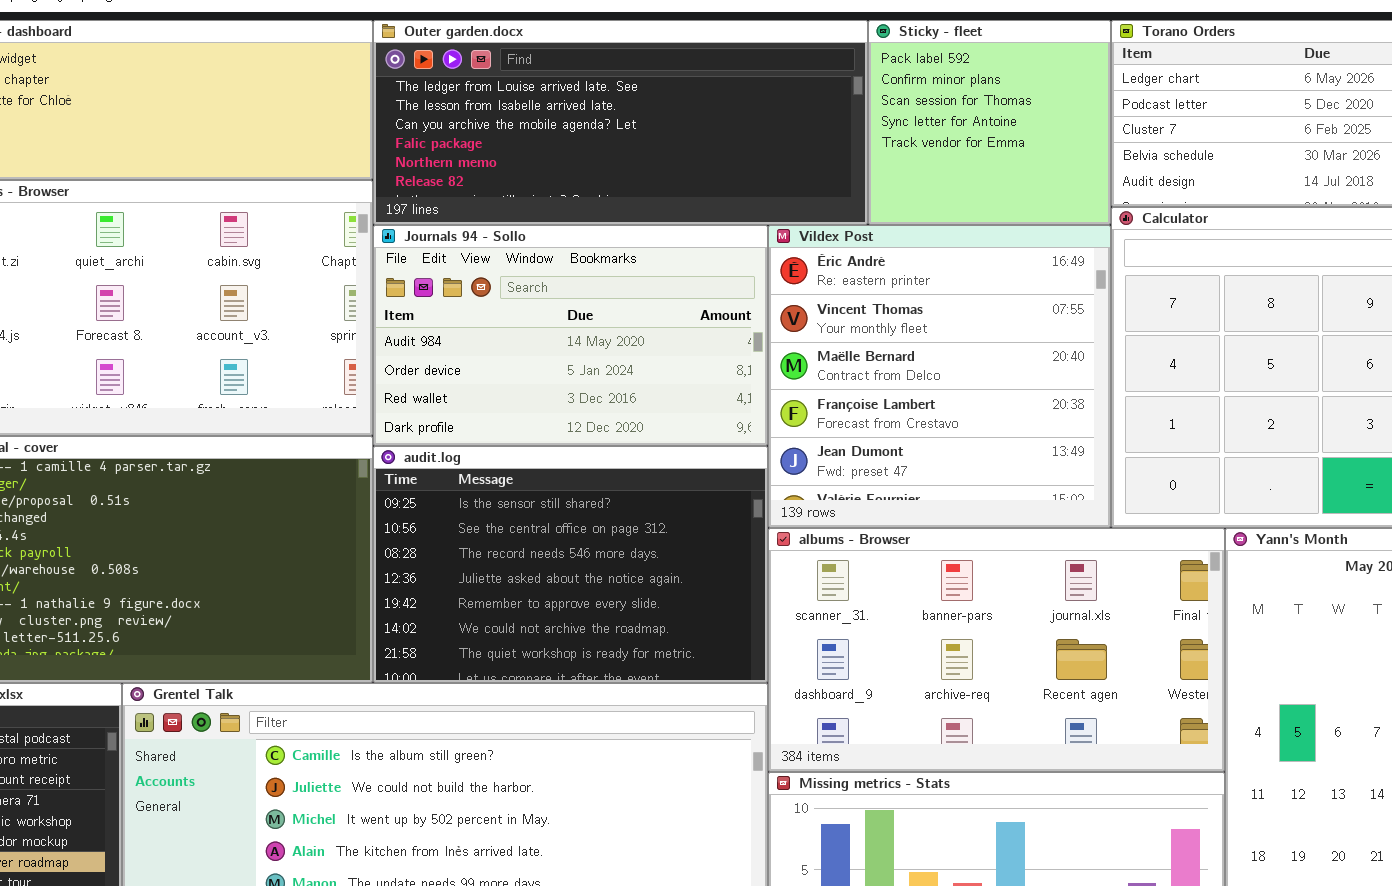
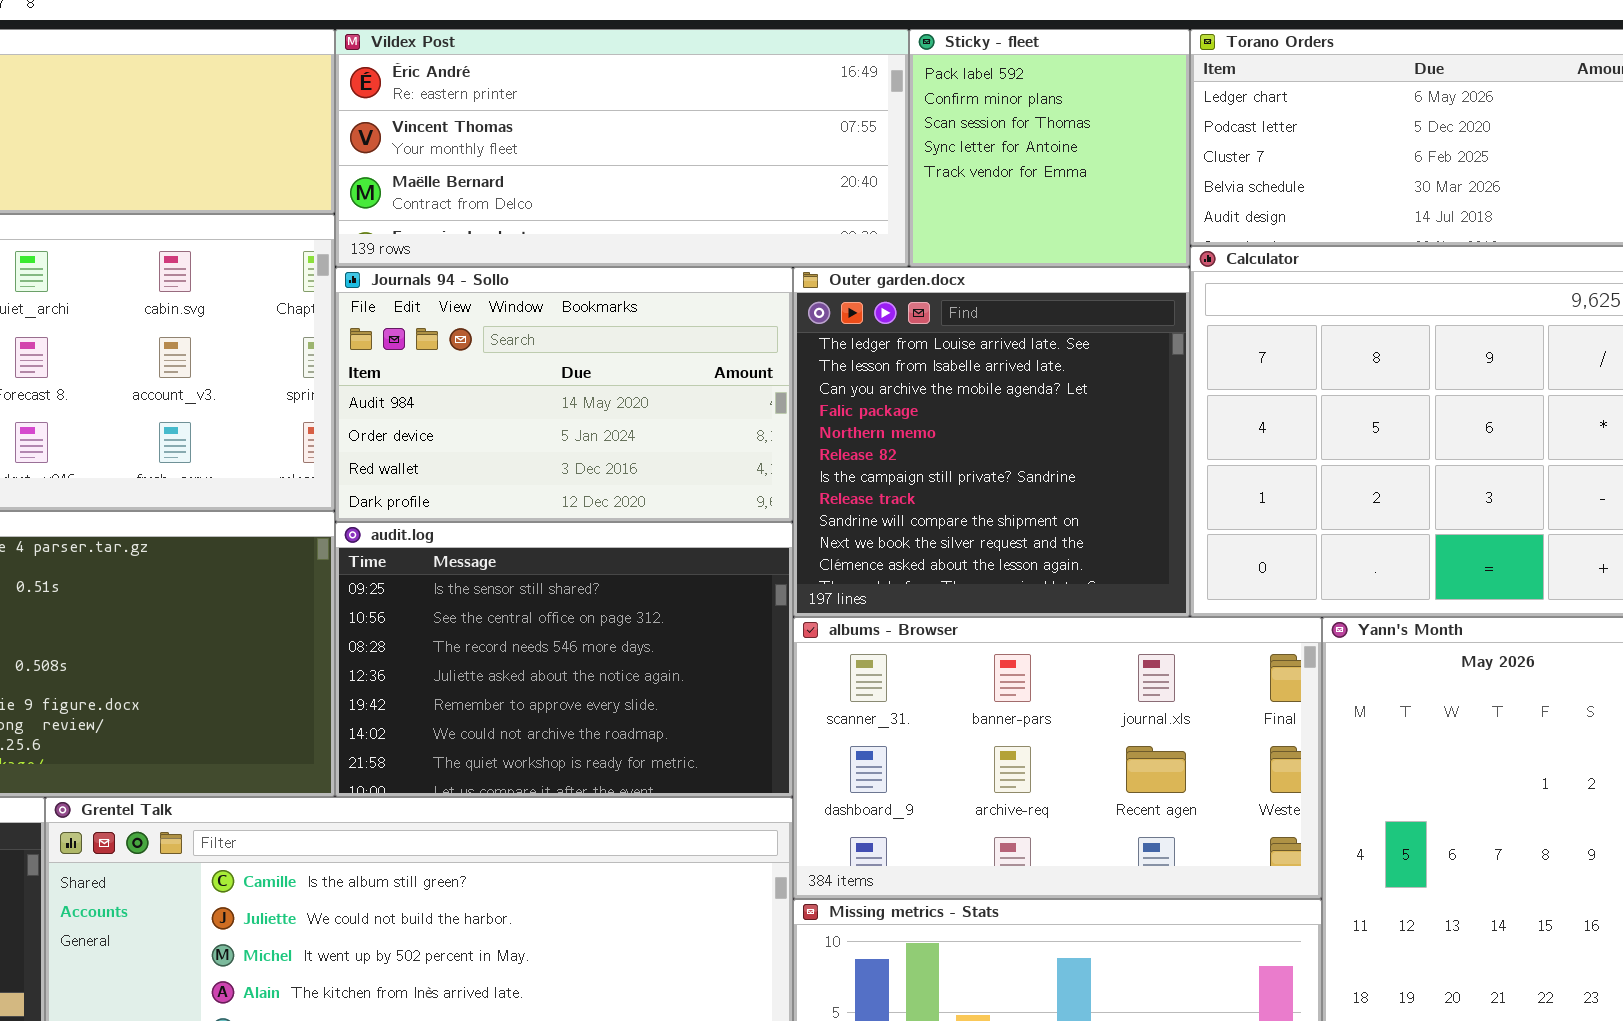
Outer garden.docx: [373,20,868,225] -> [793,267,1190,617], moved, resized
Vildex Post: [768,225,1111,528] -> [335,29,909,267], moved, resized

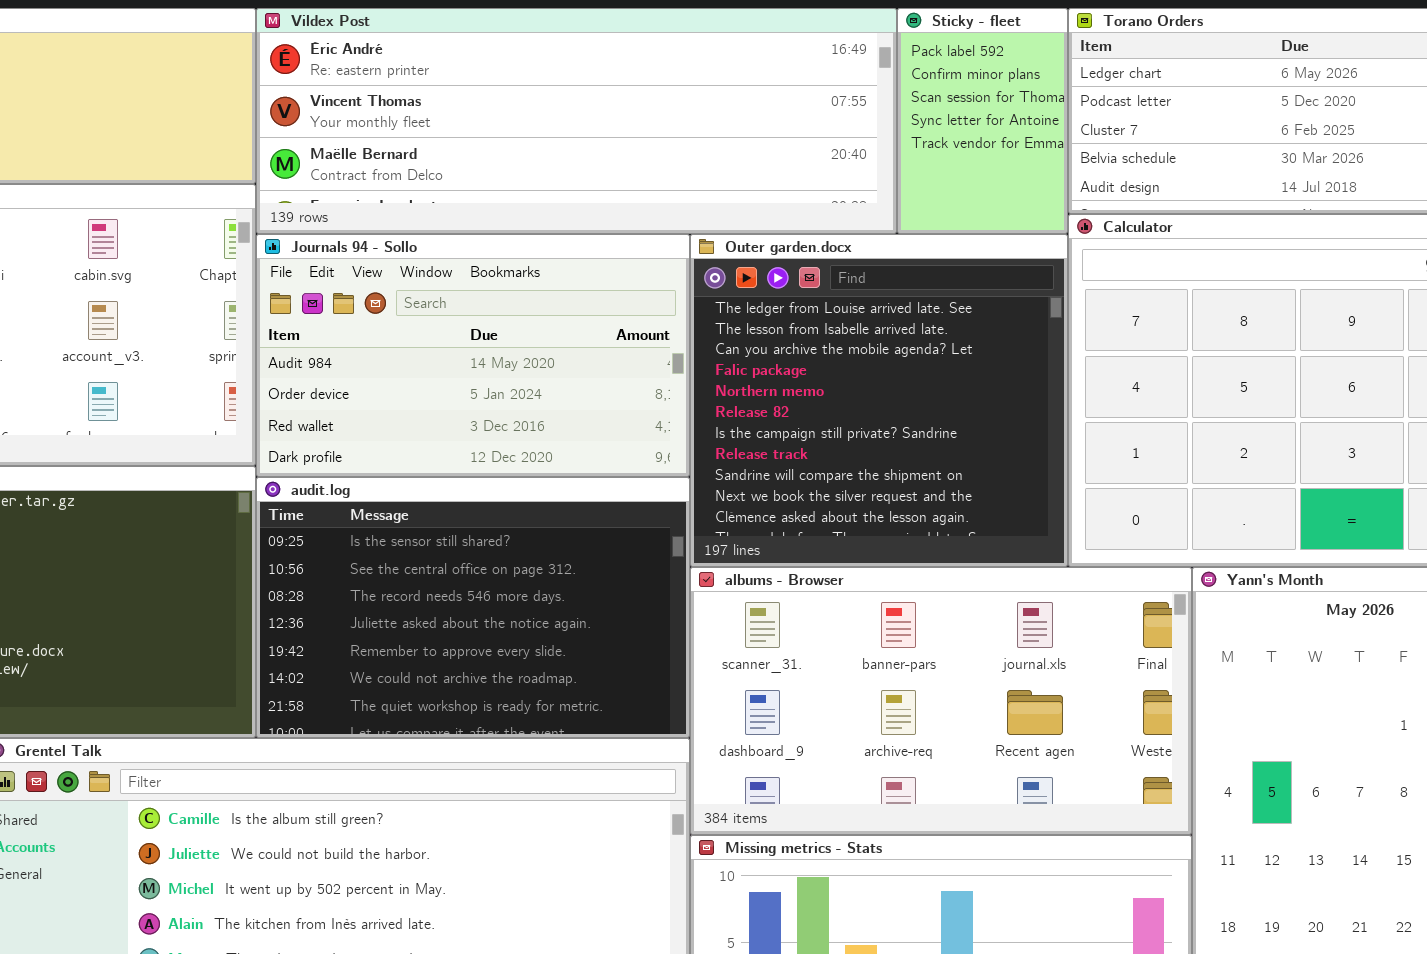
Vildex Post: [335,29,909,267] -> [256,8,897,234], resized
Sticky - fleet: [909,29,1190,267] -> [897,8,1068,234], resized

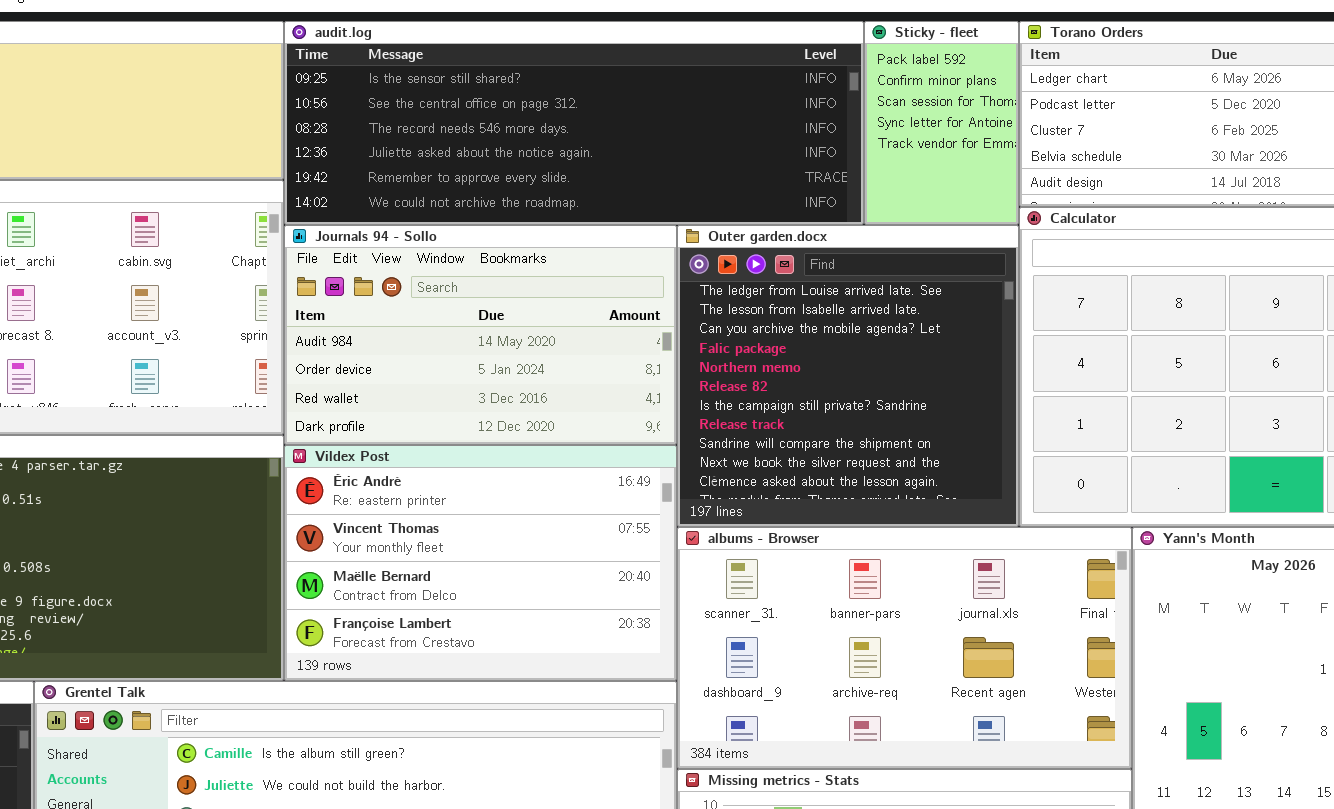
Vildex Post: [256,8,897,234] -> [284,445,677,681], moved, resized
audit.log: [256,477,690,738] -> [284,21,864,225], moved, resized

